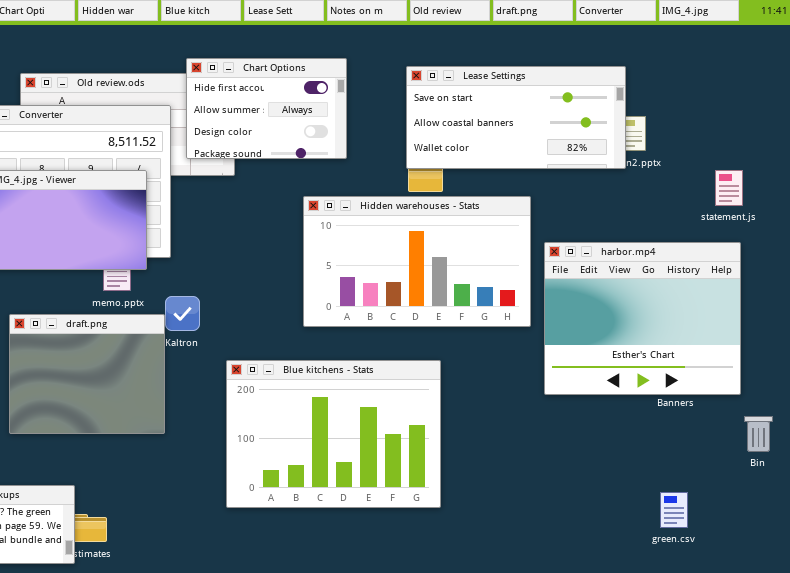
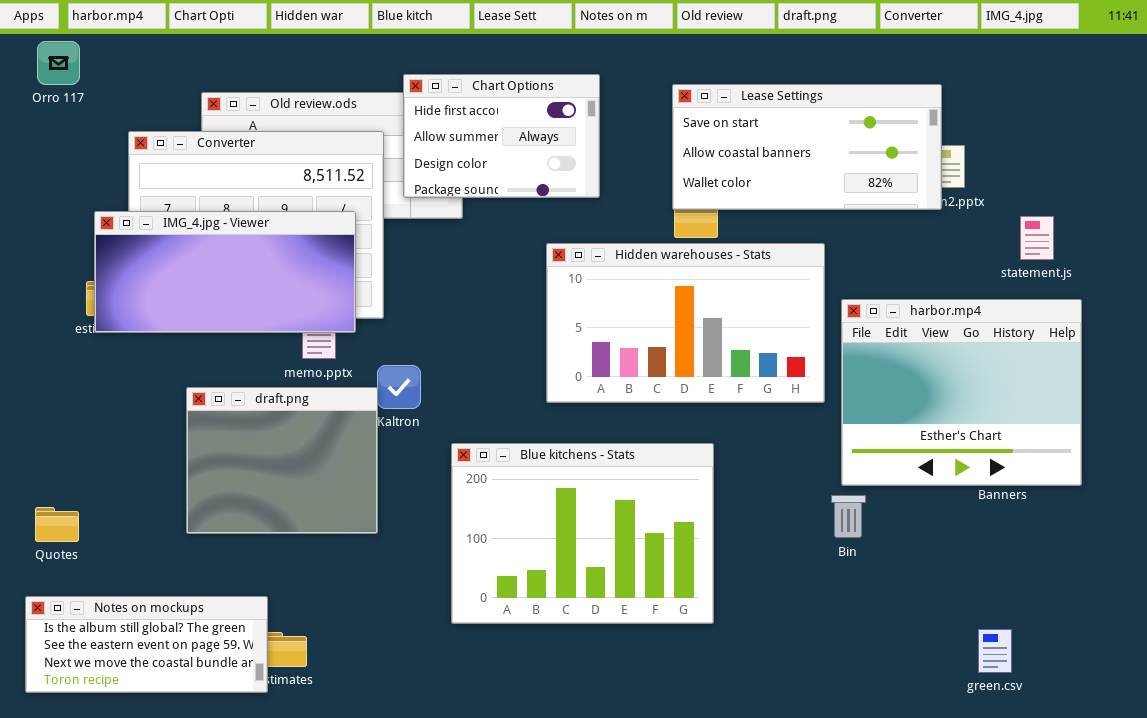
statement.js: [715,170,743,206] -> [1020,216,1054,260], moved
Bin: [744,416,773,452] -> [831,495,866,538], moved
green.csv: [660,492,688,528] -> [978,629,1012,673], moved

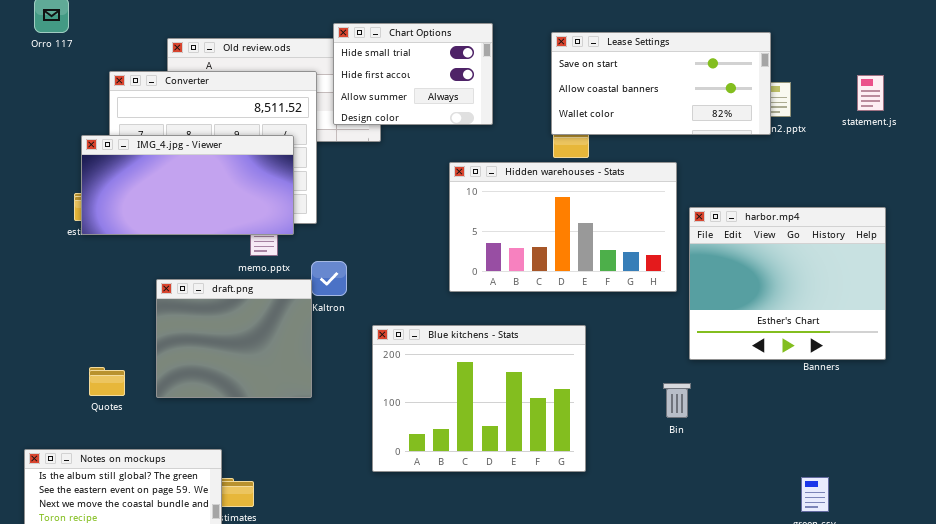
Chart Options: [403,74,600,198] -> [333,23,493,125], scrolled up 1 row
statement.js: [1020,216,1054,260] -> [857,75,884,111], moved
Bin: [831,495,866,538] -> [663,383,691,418], moved
Quotes: [35,507,79,542] -> [89,367,125,396], moved

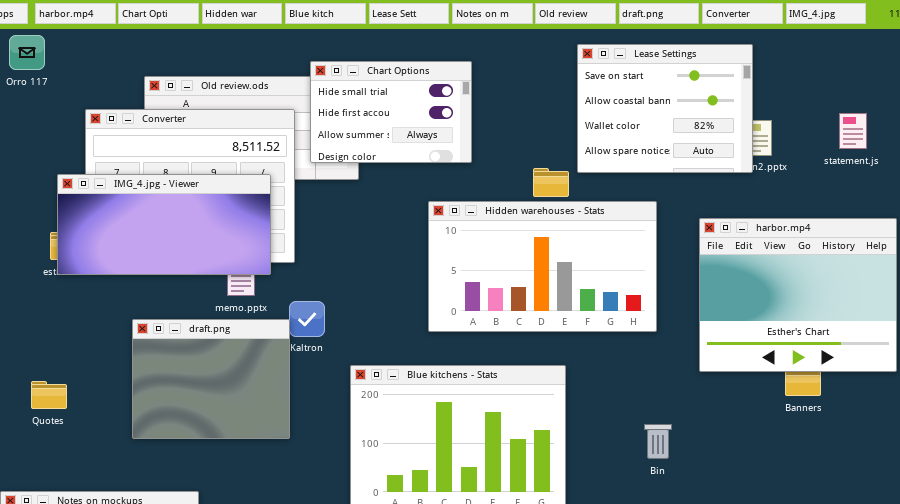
Lease Settings: [551,32,771,135] -> [577,44,753,173], resized
harbor.mp4: [689,207,886,360] -> [699,218,897,372], moved
Quotes: [89,367,125,396] -> [31,381,67,409], moved

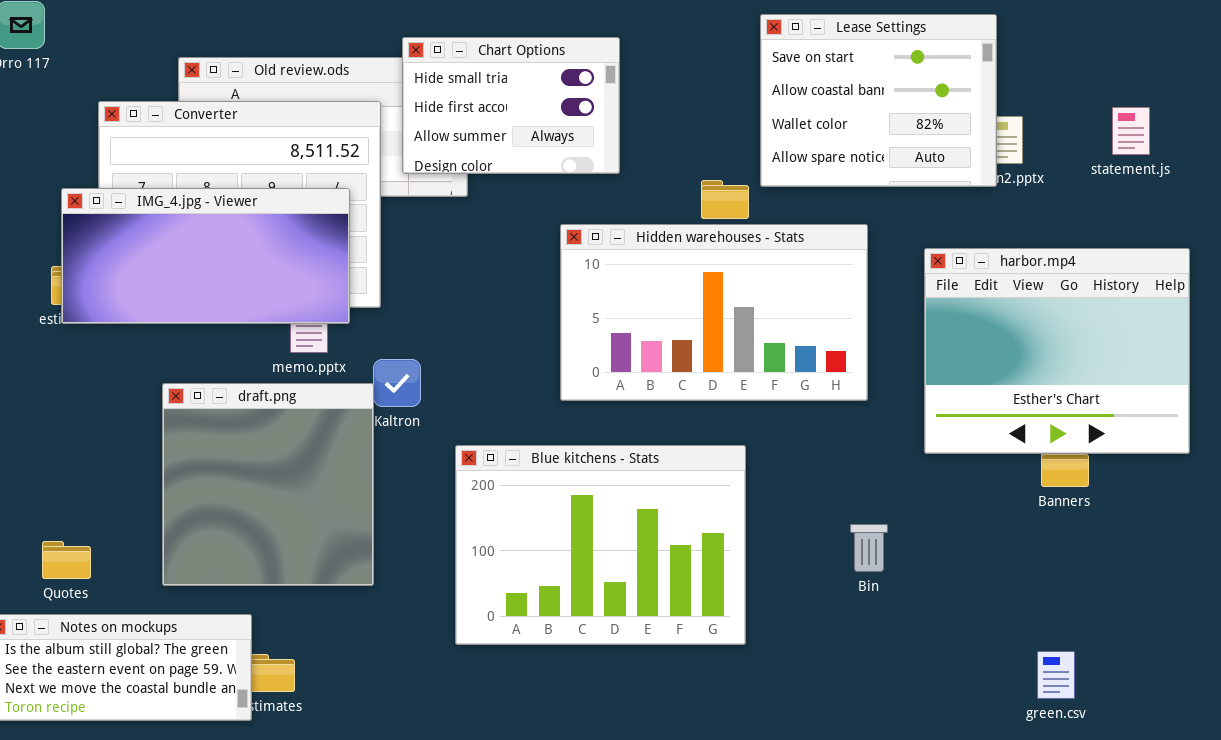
draft.png: [132,319,290,439] -> [162,383,374,586], resized
Quotes: [31,381,67,409] -> [42,541,91,579], moved

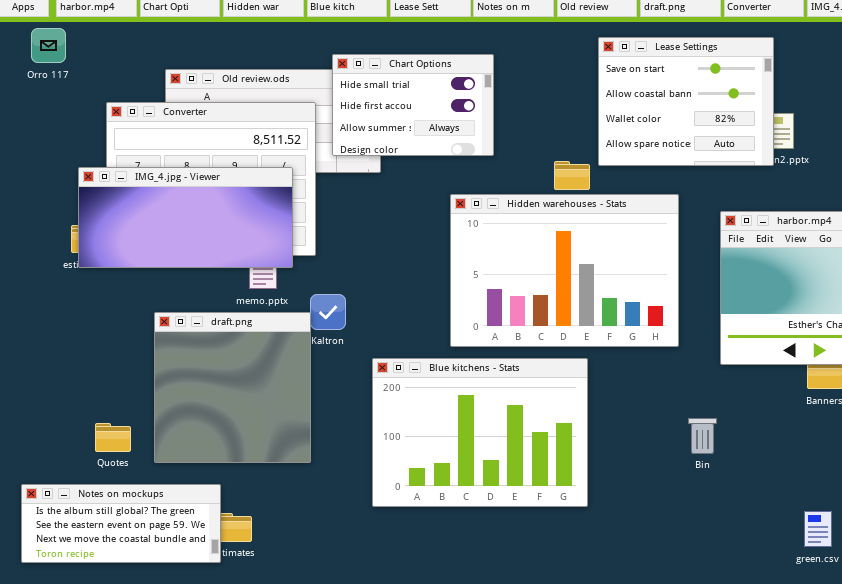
Hidden warehouses - Stats: [560,224,868,401] -> [450,194,679,347], resized
Bin: [850,524,888,572] -> [688,418,717,454], moved
Quotes: [42,541,91,579] -> [95,423,131,452], moved

